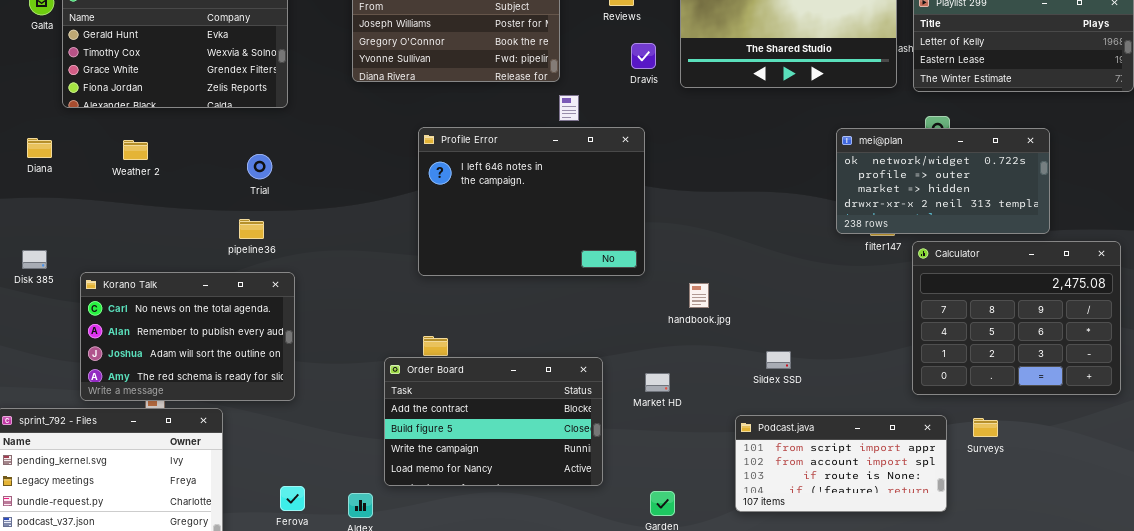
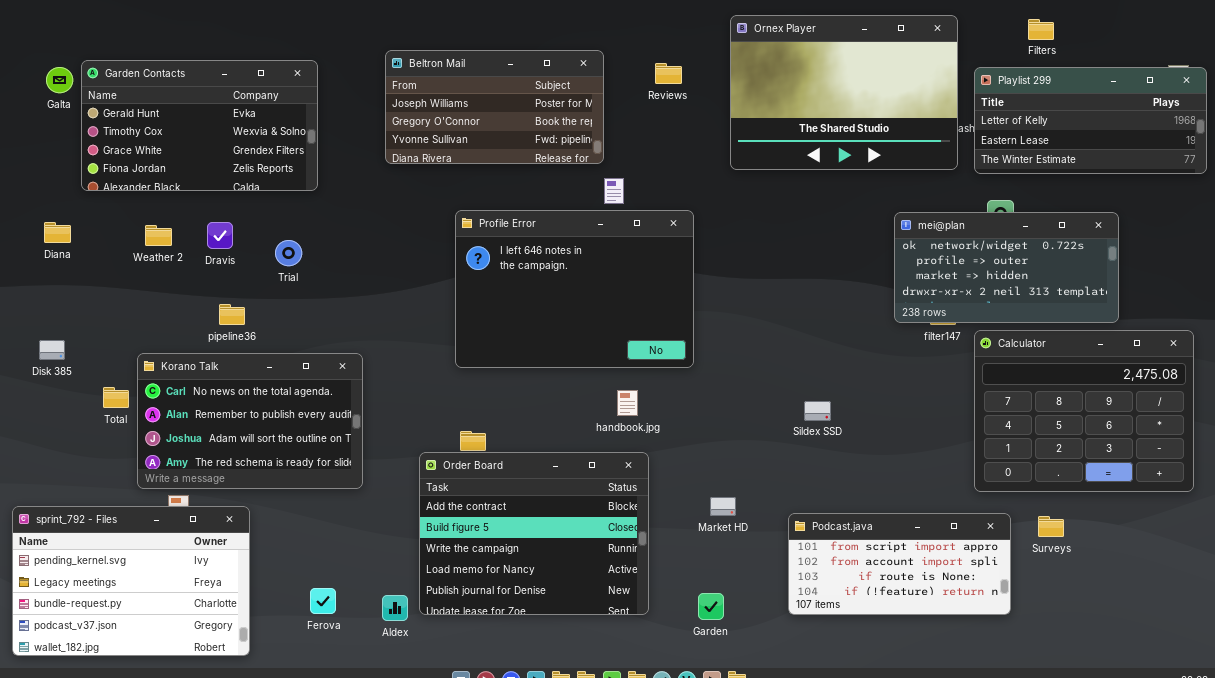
Dravis: [631,43,656,69] -> [207,222,233,249], moved
pipeline36: [239,219,264,239] -> [219,304,245,325], moved
Korano Talk: [80,272,295,401] -> [137,353,363,489], moved
handbook.jpg: [689,283,709,308] -> [617,390,638,416], moved
Sildex SSD: [766,351,791,369] -> [804,401,831,421], moved
Order Board: [384,357,603,486] -> [419,452,649,615], resized
Market HD: [645,373,670,392] -> [710,497,736,516], moved

